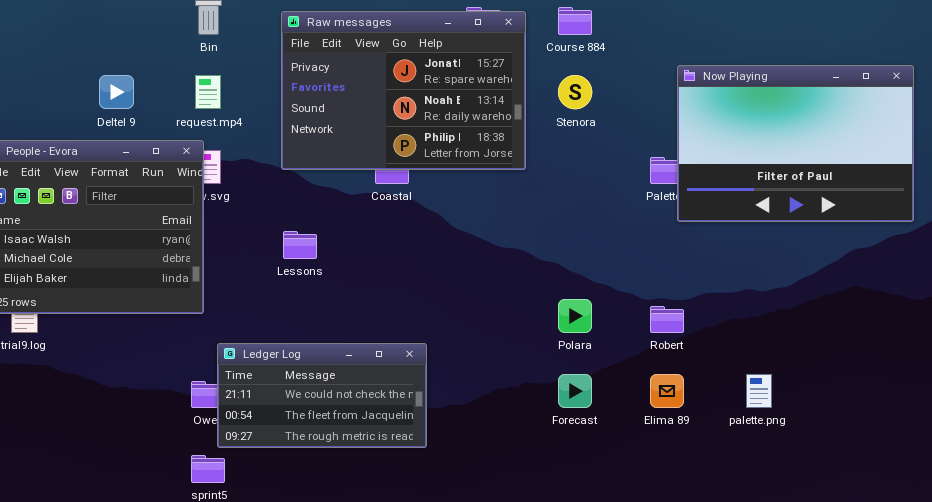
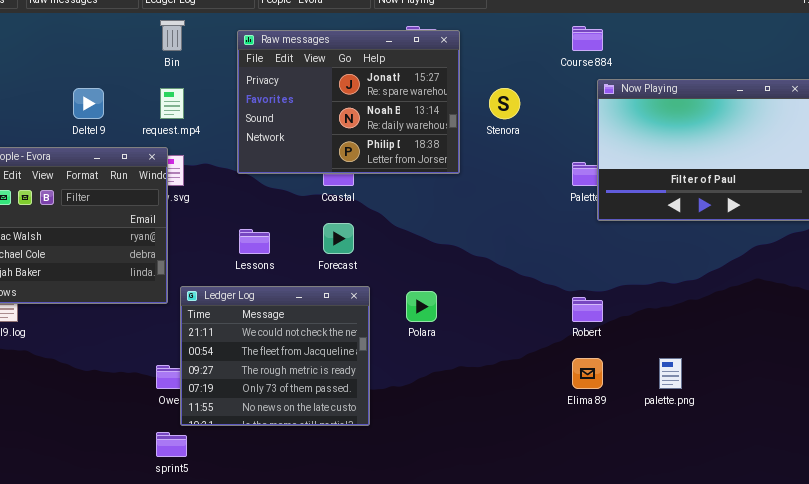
Course 884: [558,7,592,35] -> [572,26,603,51], moved
Polara: [558,299,592,333] -> [406,291,437,322], moved
Ledger Log: [217,343,427,448] -> [180,286,370,426], resized
Forecast: [558,374,592,408] -> [323,223,354,254], moved

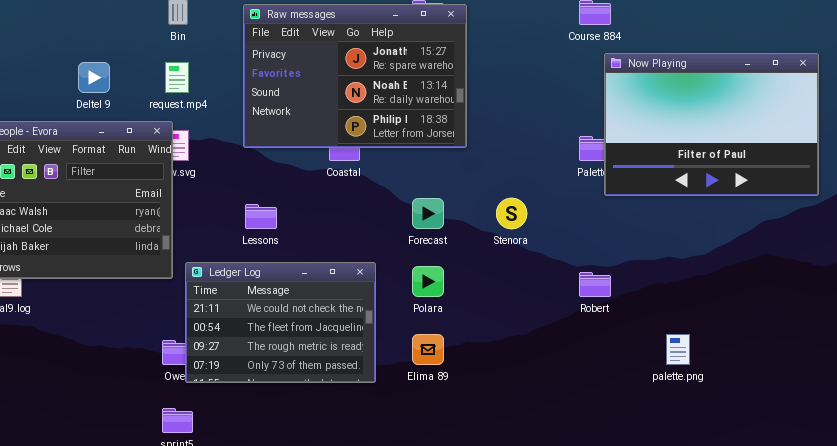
Stenora: [489,88,520,119] -> [496,198,527,229], moved
Forecast: [323,223,354,254] -> [412,198,444,229], moved
Ledger Log: [180,286,370,426] -> [185,262,376,383], resized
Elima 89: [572,358,603,389] -> [412,334,444,365], moved

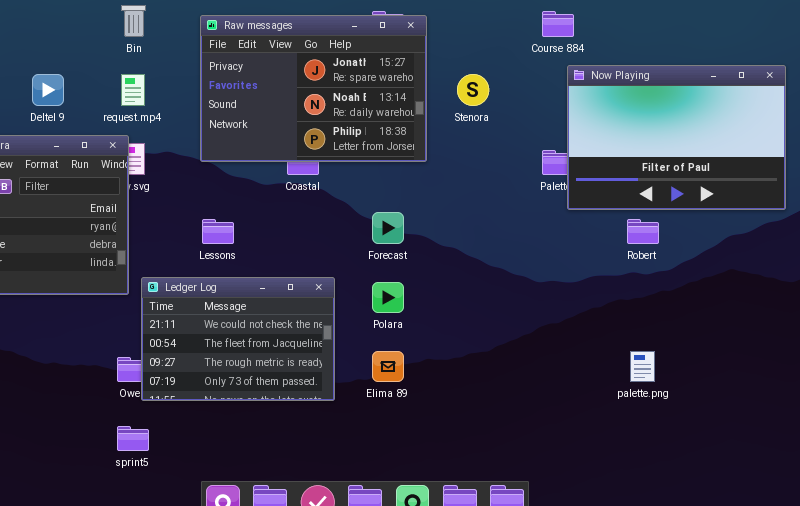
Stenora: [496,198,527,229] -> [457,74,489,106], moved
Robert: [579,272,611,297] -> [627,219,659,244], moved

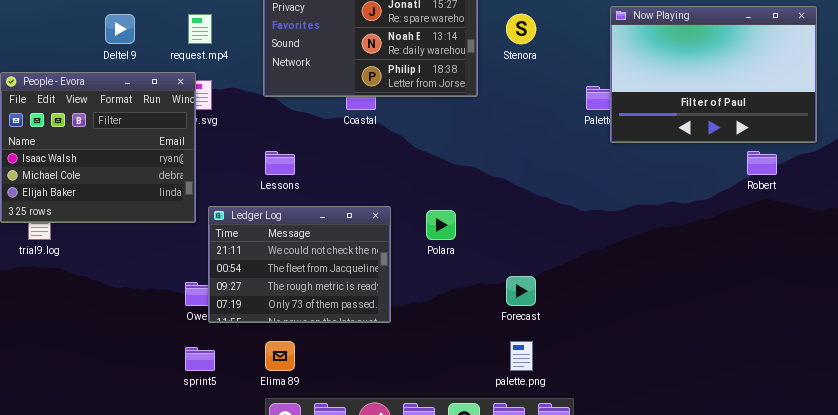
Forecast: [372,212,404,244] -> [506,276,536,306], moved
Robert: [627,219,659,244] -> [747,151,777,175], moved
Elima 89: [372,351,404,382] -> [265,341,295,371], moved
palette.png: [630,351,655,382] -> [510,341,533,371], moved

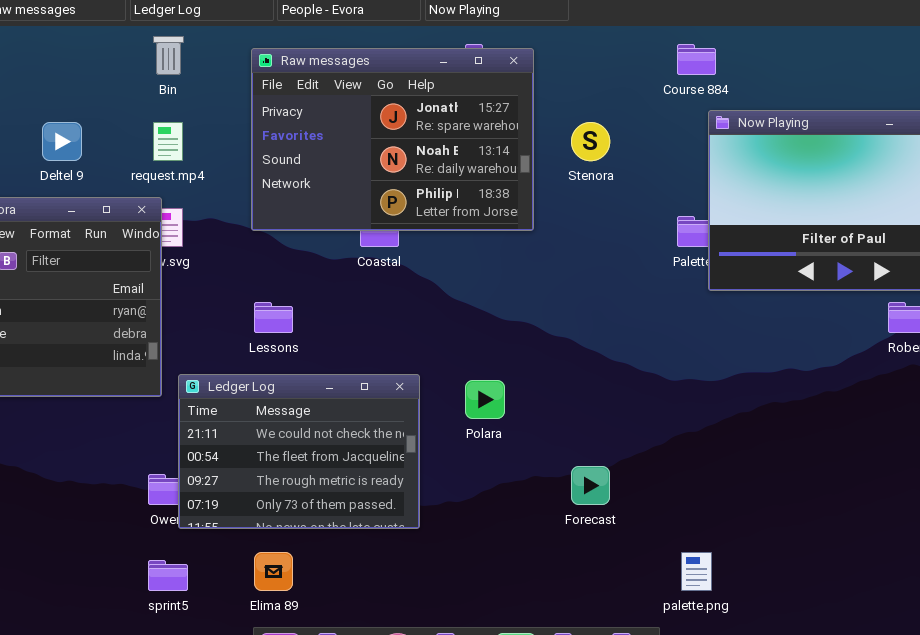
palette.png: [510,341,533,371] -> [681,552,712,591], moved

